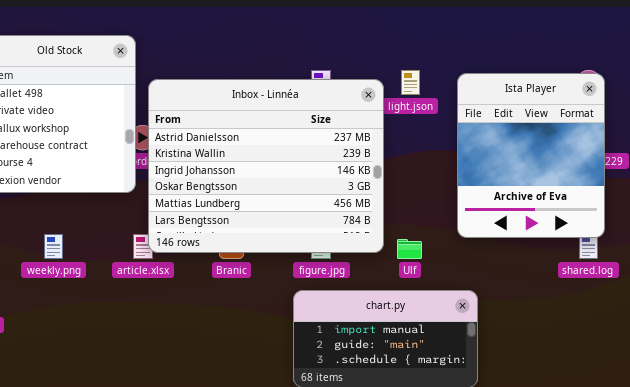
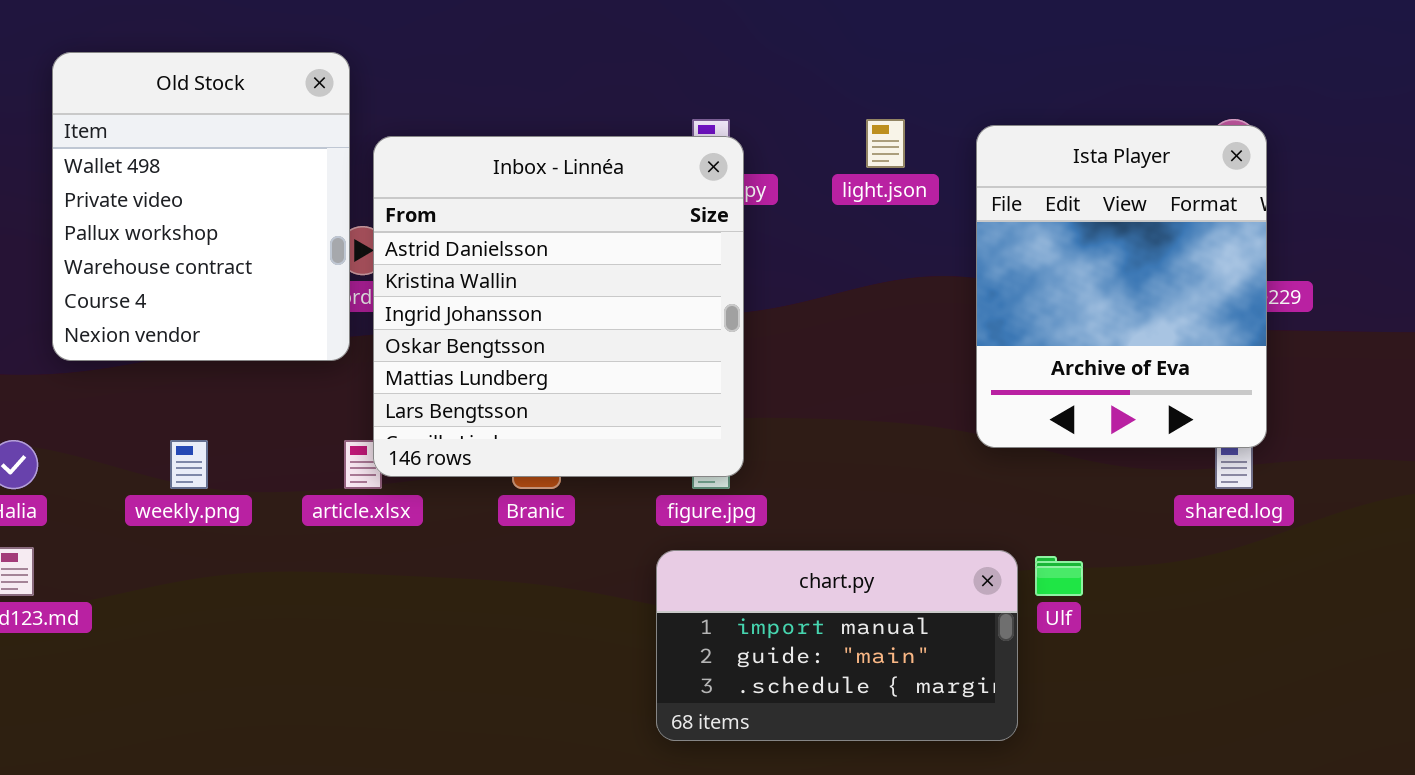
Inbox - Linnéa: [148,79,384,253] -> [373,136,744,477], resized
Ulf: [397,239,422,259] -> [1035,556,1083,596], moved

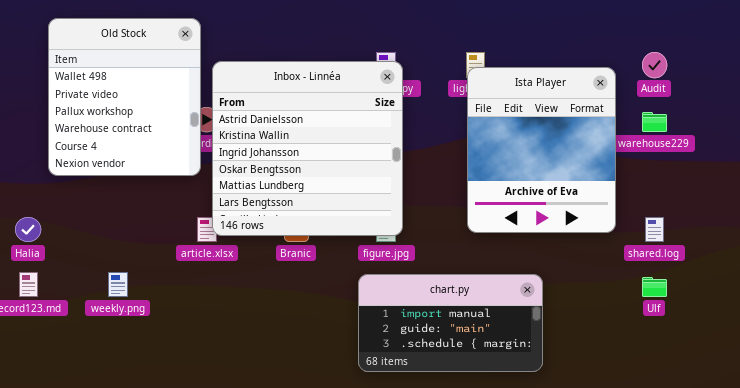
Ista Player: [976,125,1267,448] -> [467,67,616,233], moved
weekly.png: [170,440,208,489] -> [108,272,128,297], moved
Ulf: [1035,556,1083,596] -> [642,277,667,297], moved

